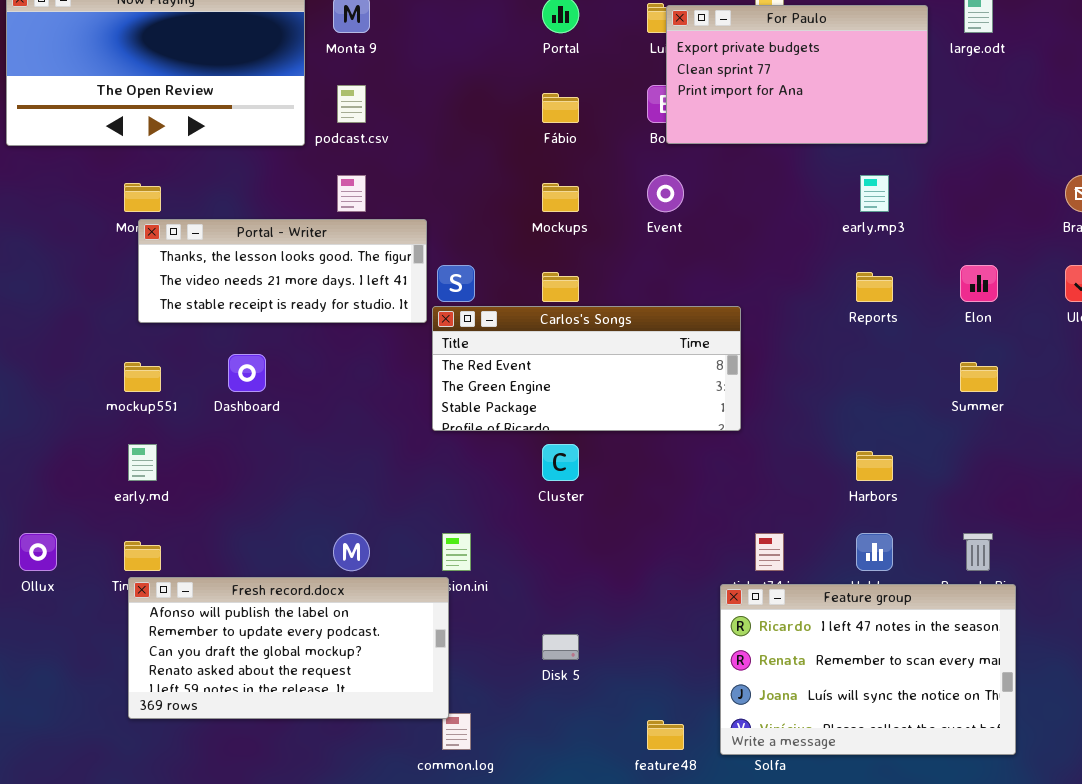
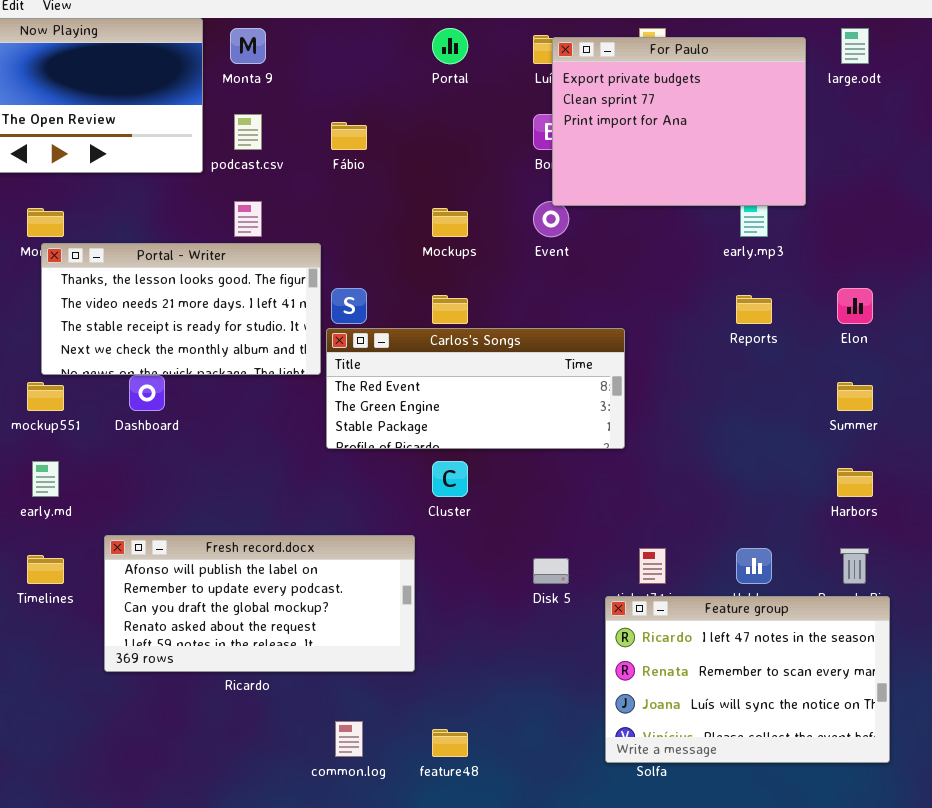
For Paulo: [666,5,928,144] -> [552,37,806,206], resized
Fábio: [542,93,579,123] -> [331,122,367,150], moved
Portal - Writer: [138,219,427,323] -> [41,243,321,375], resized
Harbors: [856,451,893,481] -> [837,468,873,497], moved
Fresh record.docx: [128,577,449,719] -> [104,535,415,672], moved
Disk 5: [542,634,579,660] -> [533,558,569,584], moved
feature48: [647,720,684,750] -> [432,729,468,757], moved

